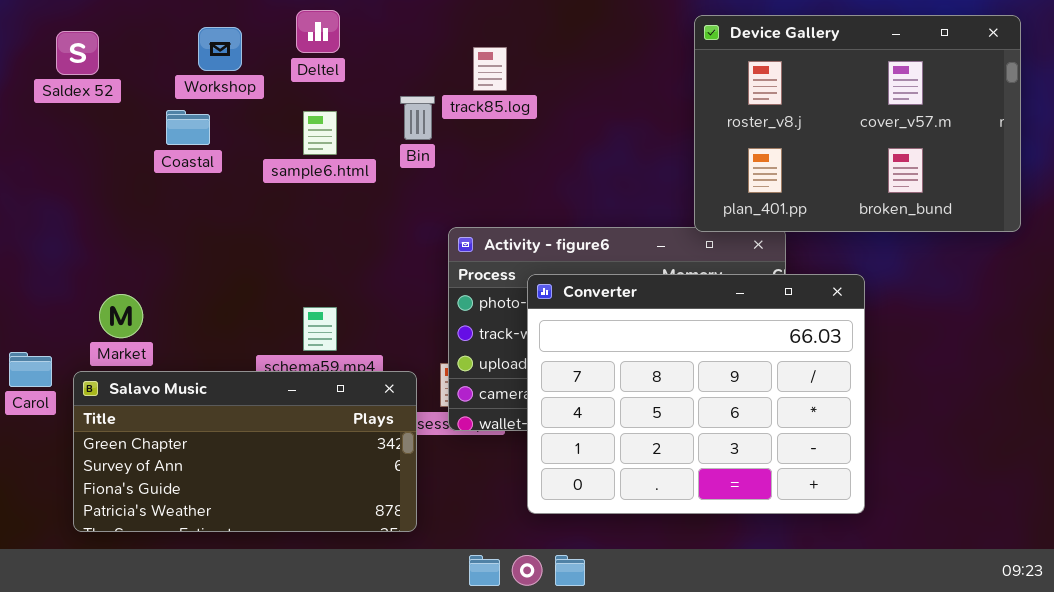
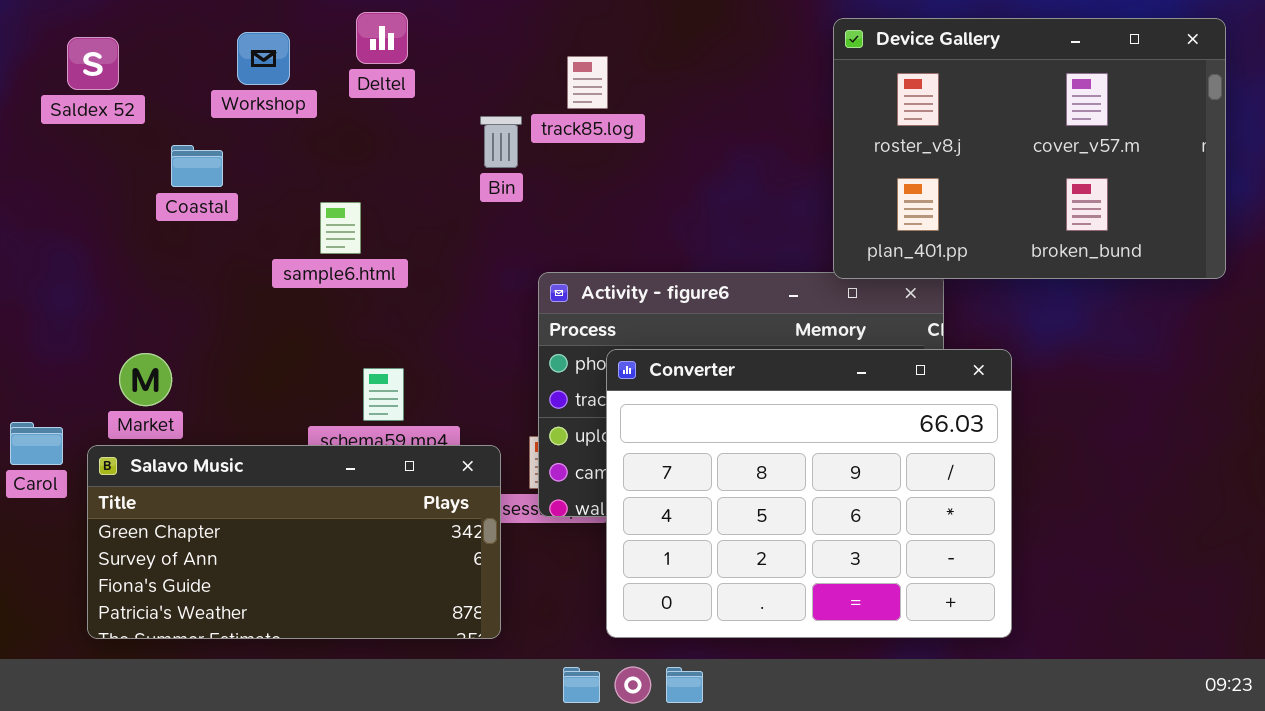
Coastal: [166,110,210,145] -> [171,145,223,187], moved
sample6.html: [303,111,337,155] -> [320,202,361,254], moved
Converter: [527,274,865,514] -> [606,349,1012,638], moved

